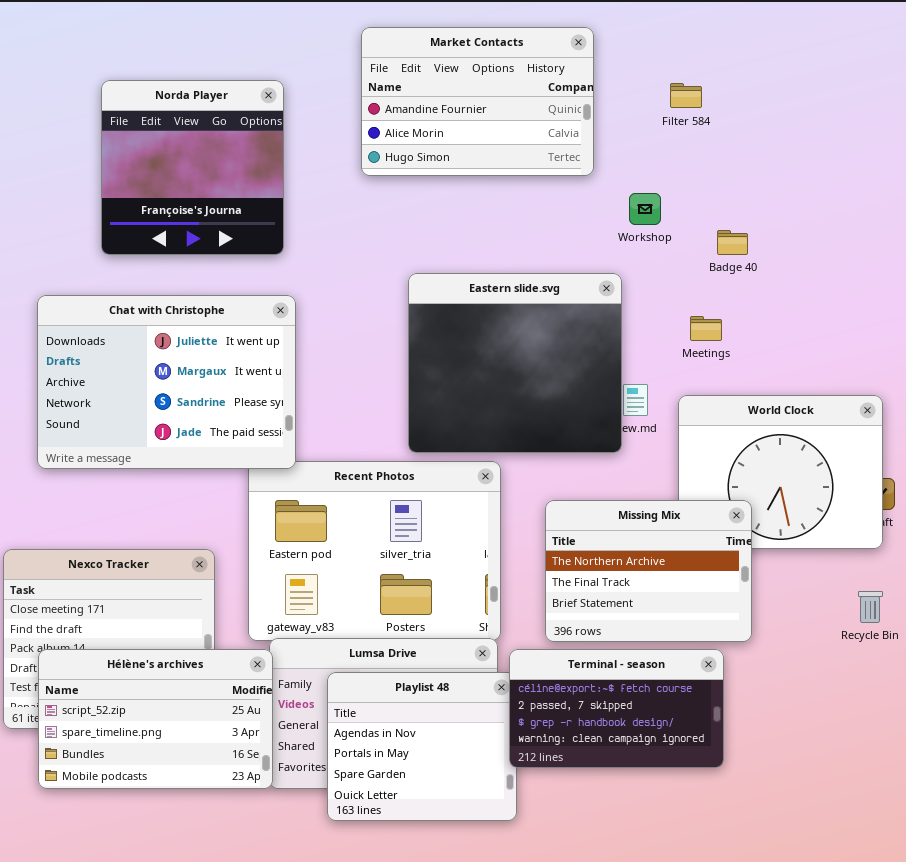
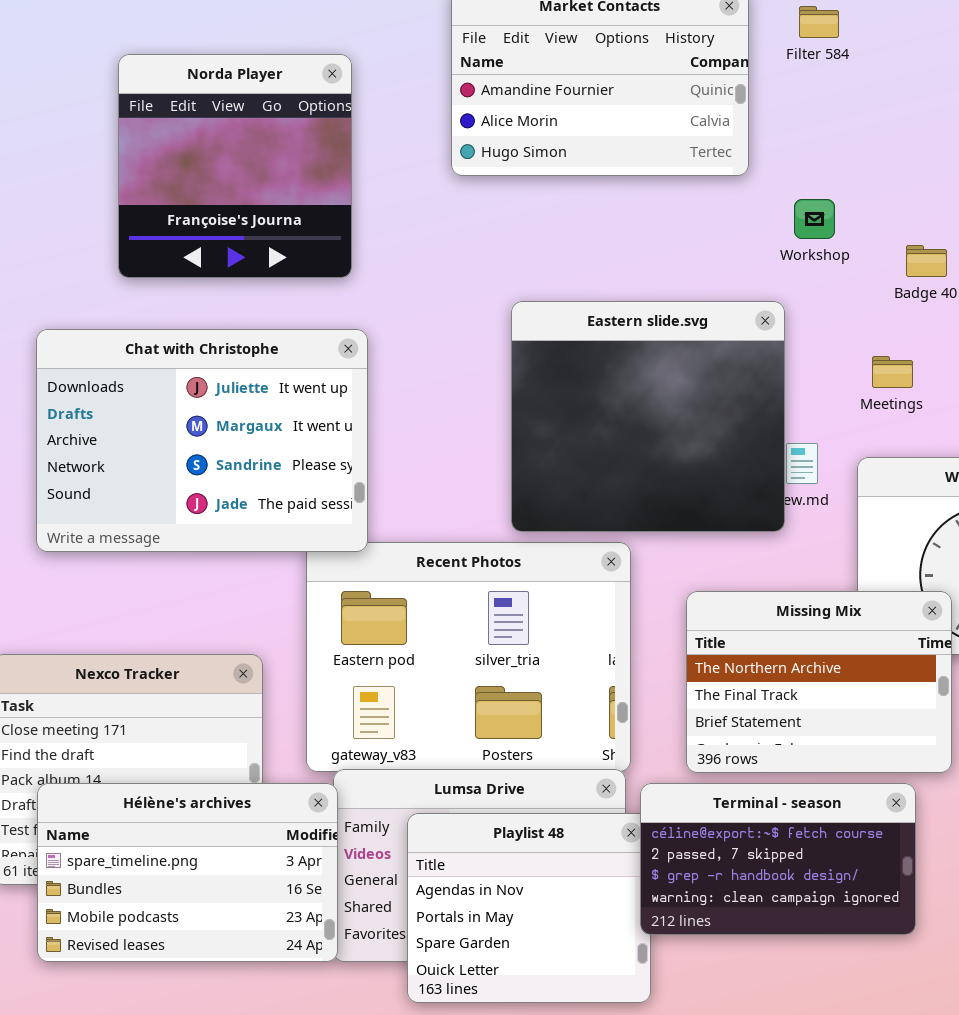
Filter 584: [670,83,702,108] -> [799,6,839,38], moved
Hélène's archives: [38,649,273,789] -> [37,783,338,962], scrolled down 1 row

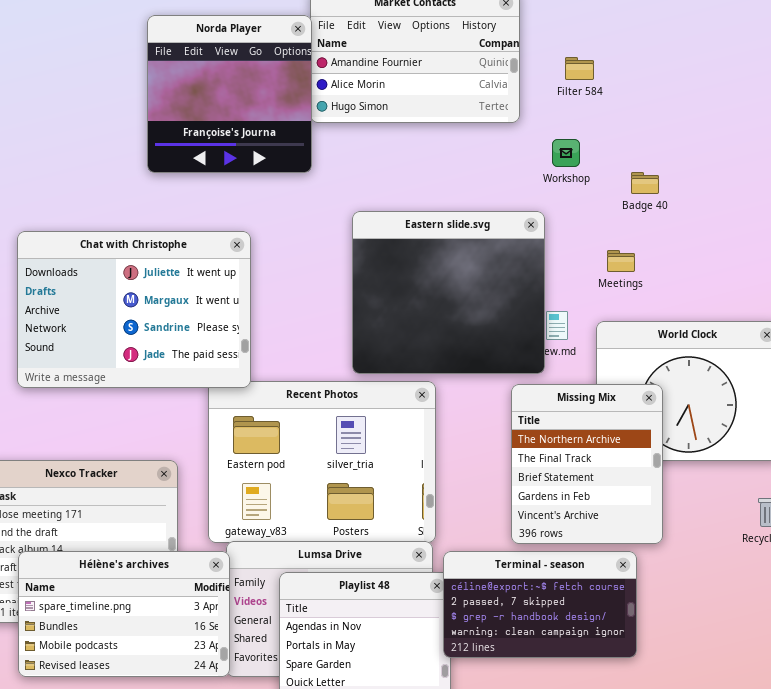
Filter 584: [799,6,839,38] -> [565,57,594,80], moved
Norda Player: [118,54,352,278] -> [147,15,312,173], moved
Missing Mix: [686,591,952,773] -> [511,384,663,544], resized

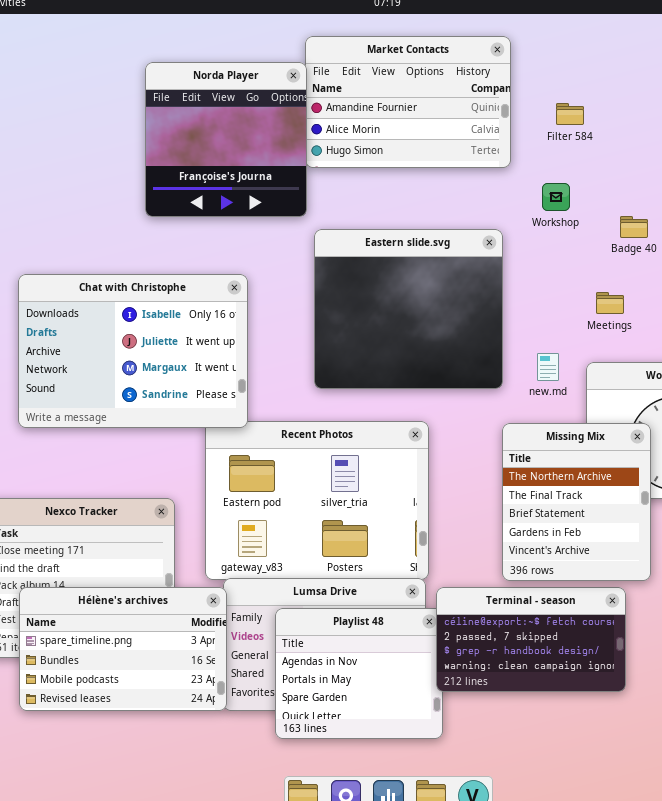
Eastern slide.svg: [352,211,545,374] -> [314,229,503,389], moved
Chat with Christophe: [17,231,251,388] -> [18,274,248,428], scrolled up 1 row

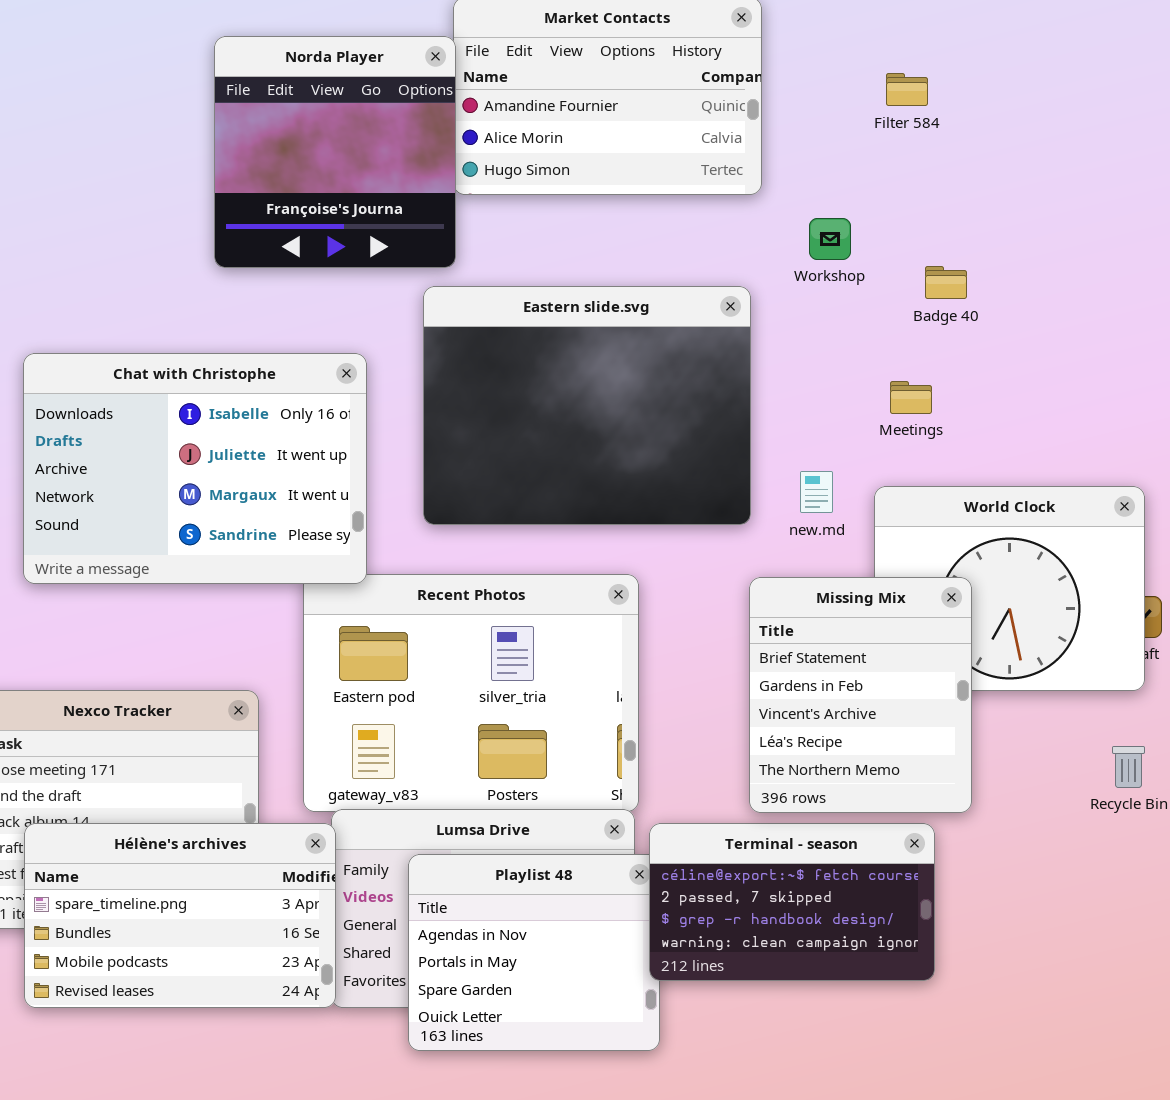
Filter 584: [556,103,584,125] -> [886,73,928,106], moved
Eastern slide.svg: [314,229,503,389] -> [423,286,751,525], resized
Missing Mix: [502,423,651,581] -> [749,577,972,813], scrolled down 2 rows

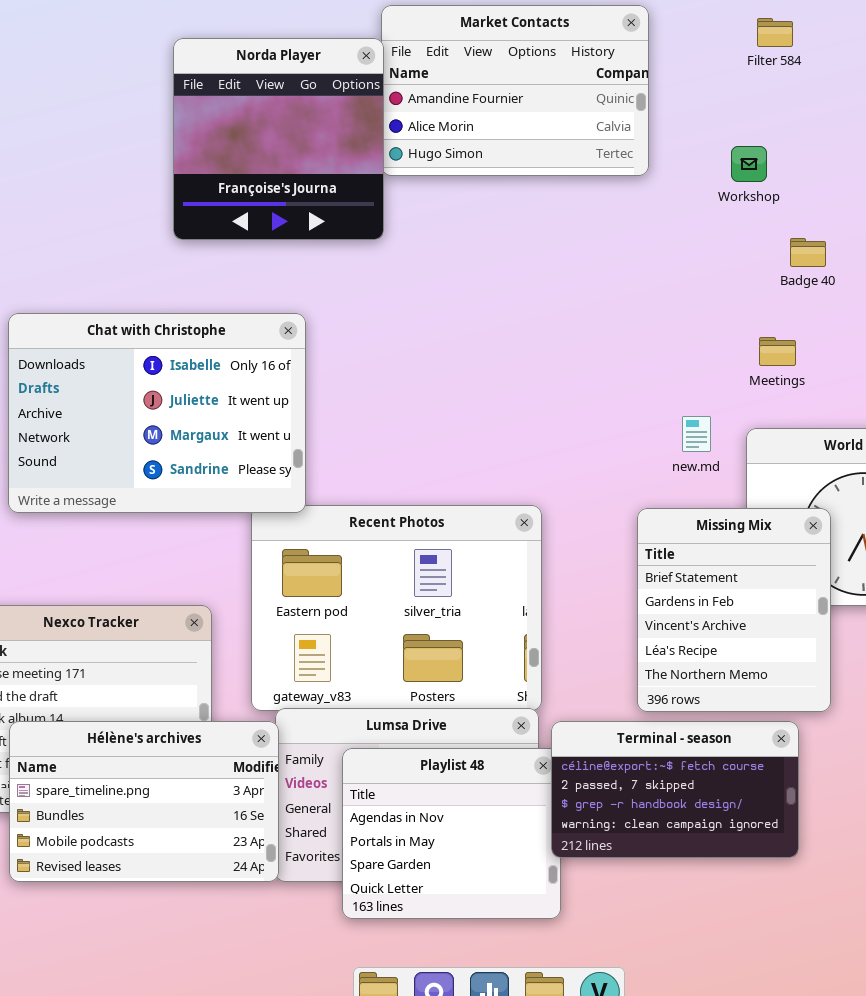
Filter 584: [886,73,928,106] -> [757,18,793,47], moved
Workshop: [809,218,851,260] -> [731,146,767,182], moved
Eastern slide.svg: [423,286,751,525] -> none, closed

